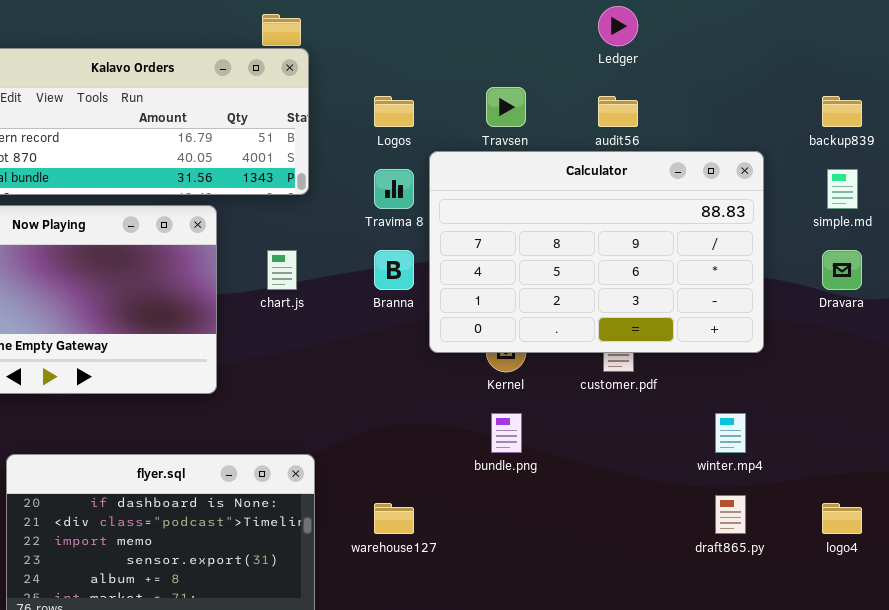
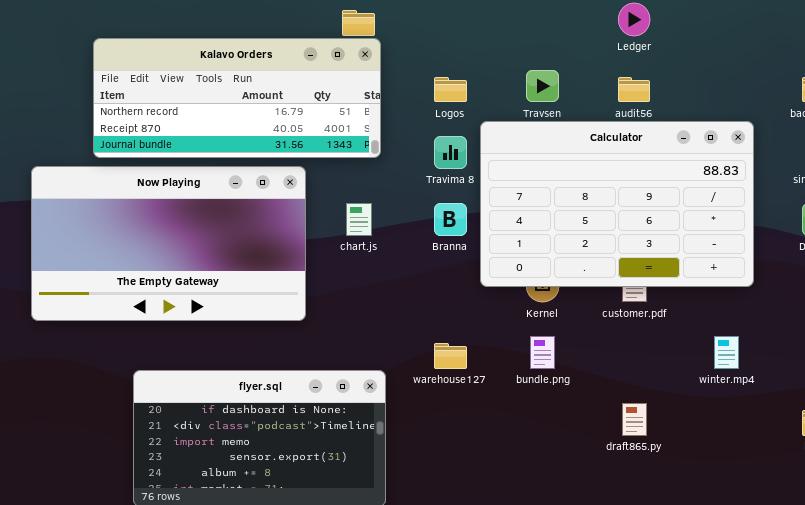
draft865.py: [715,495,746,534] -> [622,403,647,436], moved
warehouse127: [374,503,414,534] -> [434,343,467,369], moved

